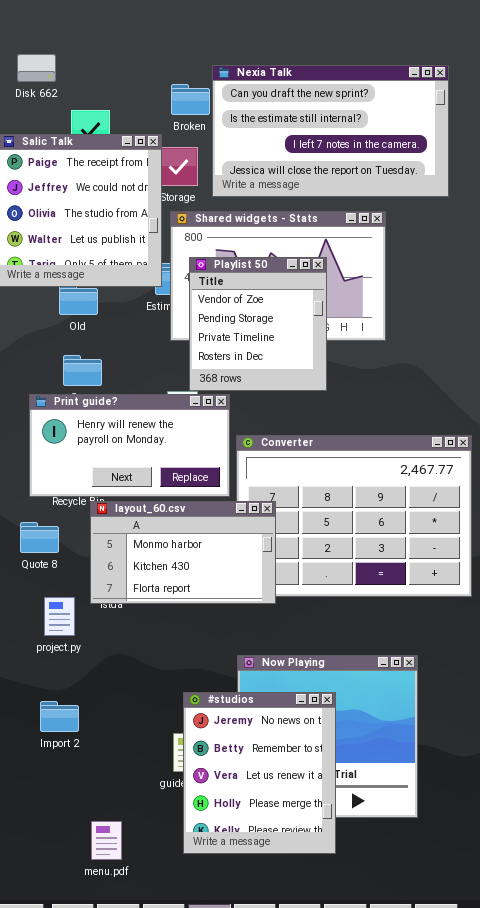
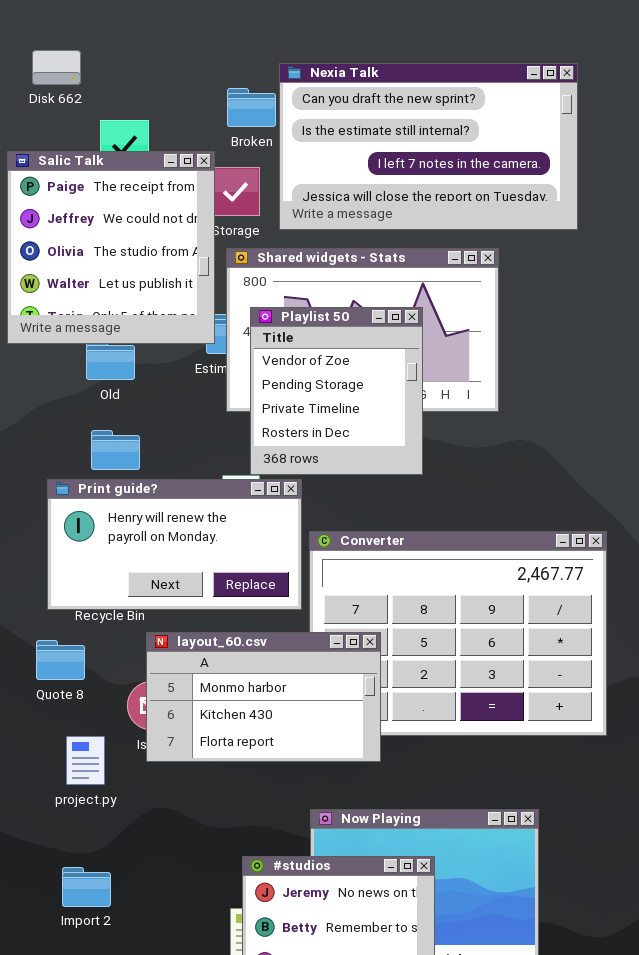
layout_60.csv: [90,501,276,604] -> [146,632,381,762], moved

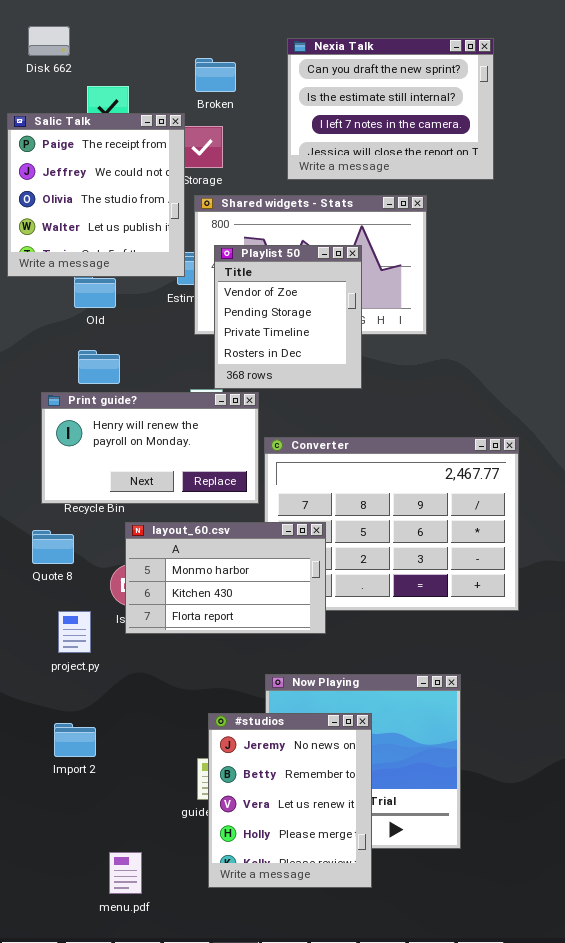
Nexia Talk: [279,63,578,230] -> [287,38,494,180], resized

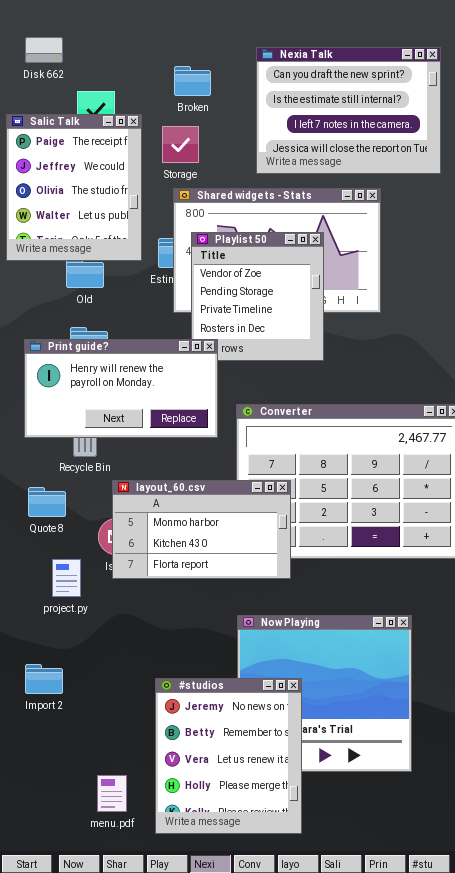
Salic Talk: [7,113,185,277] -> [6,114,142,261], resized
Print guide?: [41,392,259,504] -> [24,339,218,438], moved
#studios: [208,713,372,888] -> [155,678,302,834], moved
Import 2: [54,723,96,757] -> [25,664,63,694], moved

